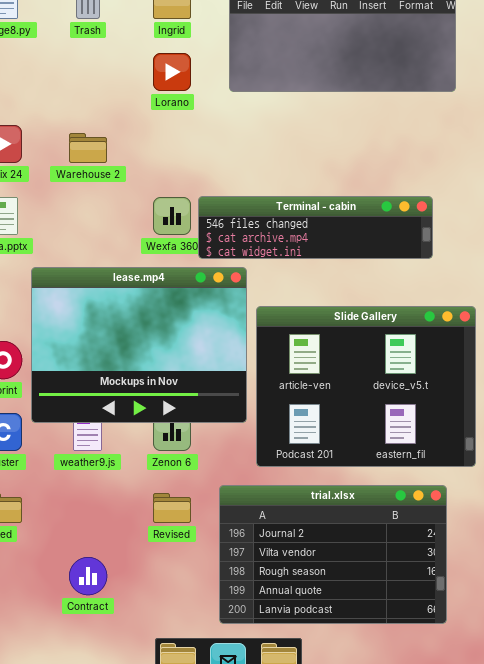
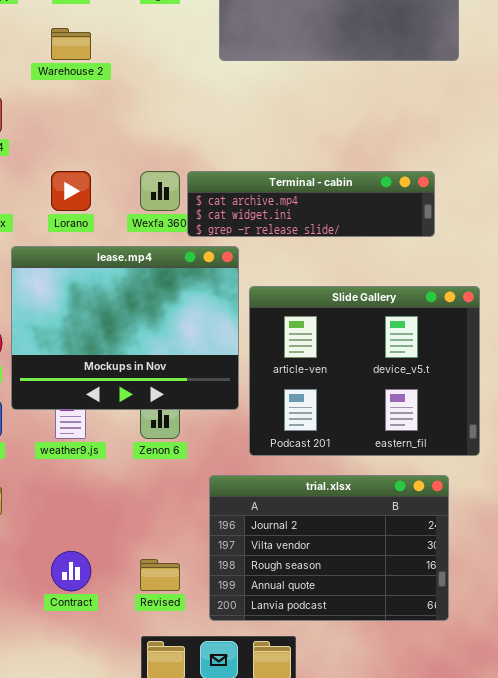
Lorano: [153,53,191,91] -> [51,171,91,211], moved
Warehouse 2: [69,133,107,163] -> [51,28,91,60], moved
Terminal - cabin: [198,196,433,259] -> [187,171,435,237], scrolled down 1 row
Revised: [153,493,191,523] -> [140,559,180,591], moved

